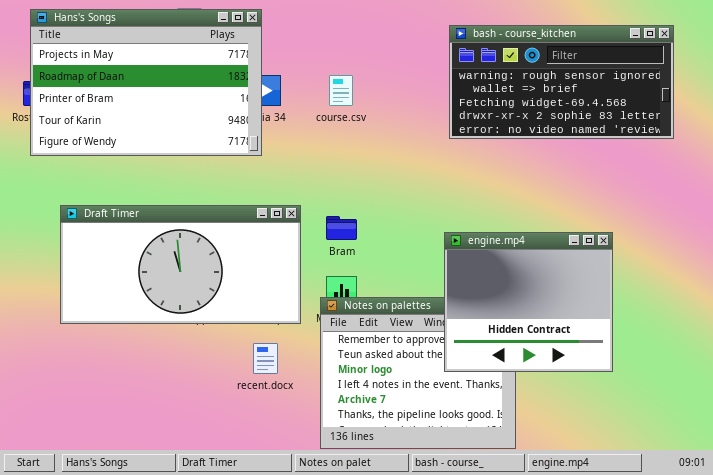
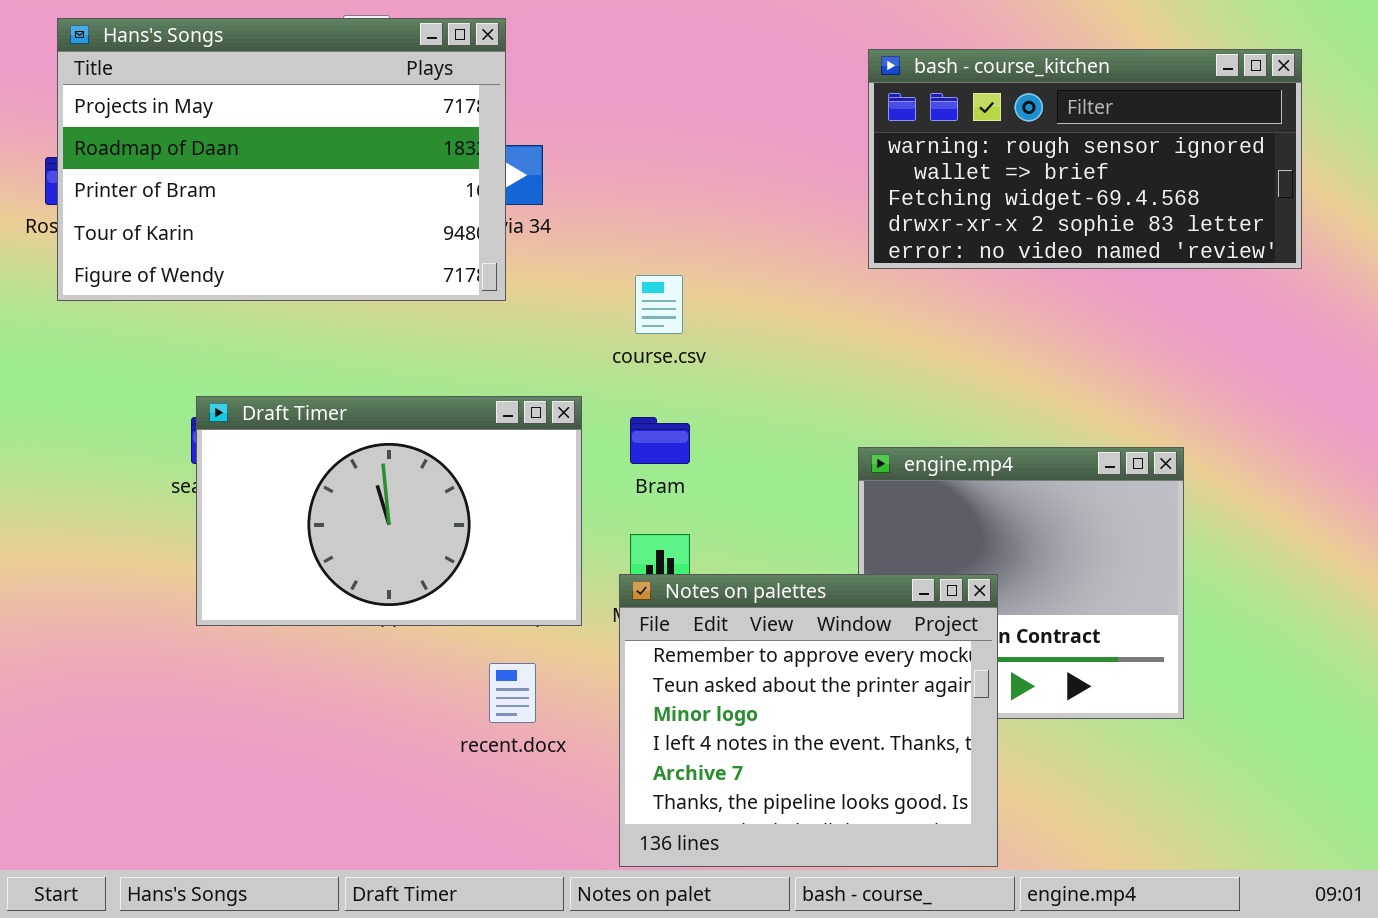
course.csv: [329,75,353,106] -> [635,275,683,334], moved
Draft Timer: [60,205,301,324] -> [196,396,582,626], resized
Notes on palettes: [320,297,516,449] -> [619,574,998,867], raised

